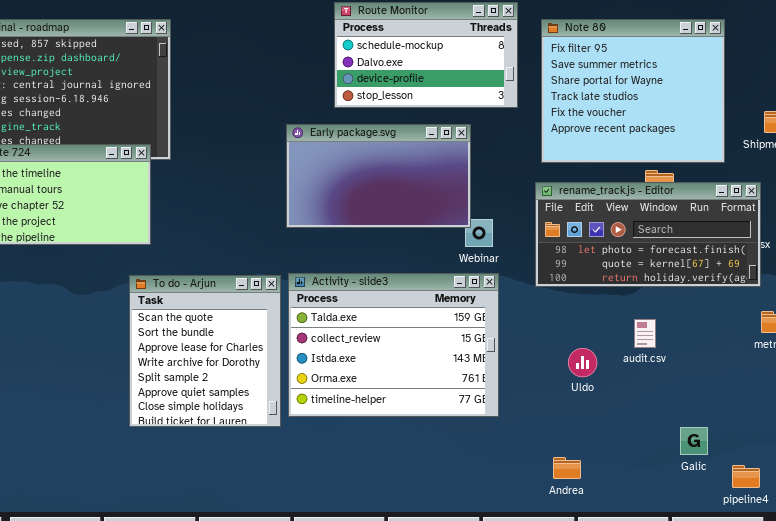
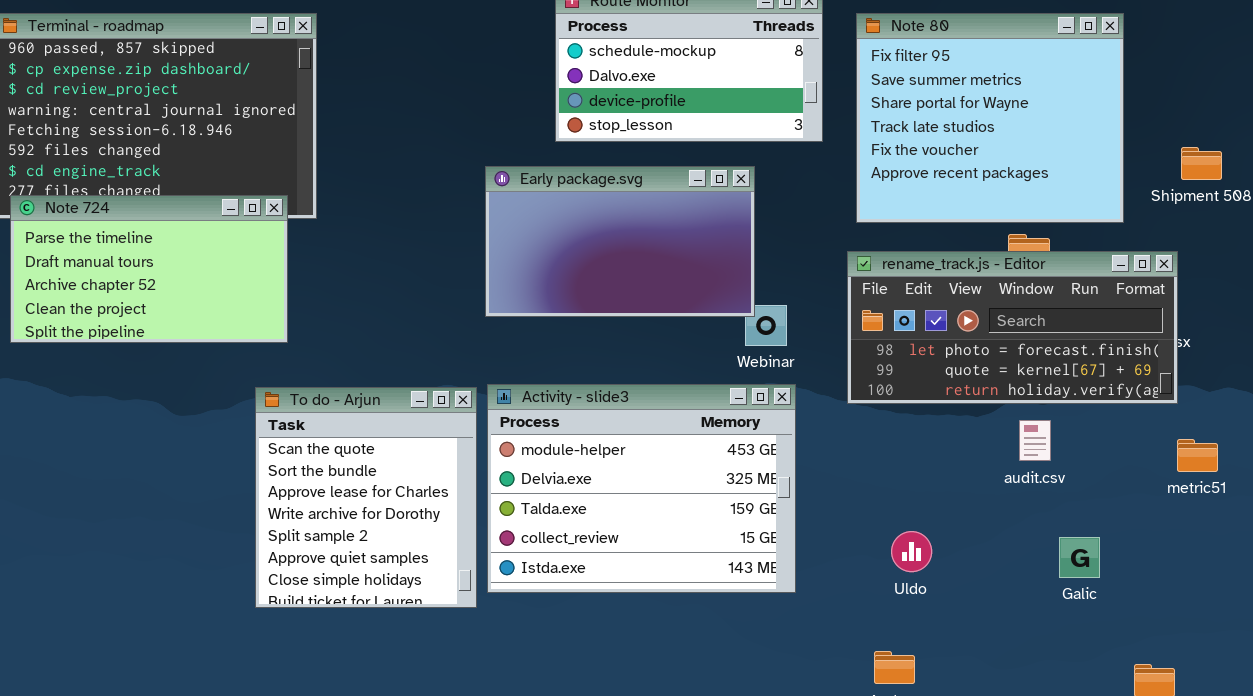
Activity - slide3: [288,273,499,417] -> [487,384,796,593], scrolled up 2 rows
audit.csv: [634,319,656,348] -> [1019,420,1051,461], moved
Uldo: [568,348,597,377] -> [891,531,932,572], moved
Galic: [680,427,708,455] -> [1059,537,1100,578], moved

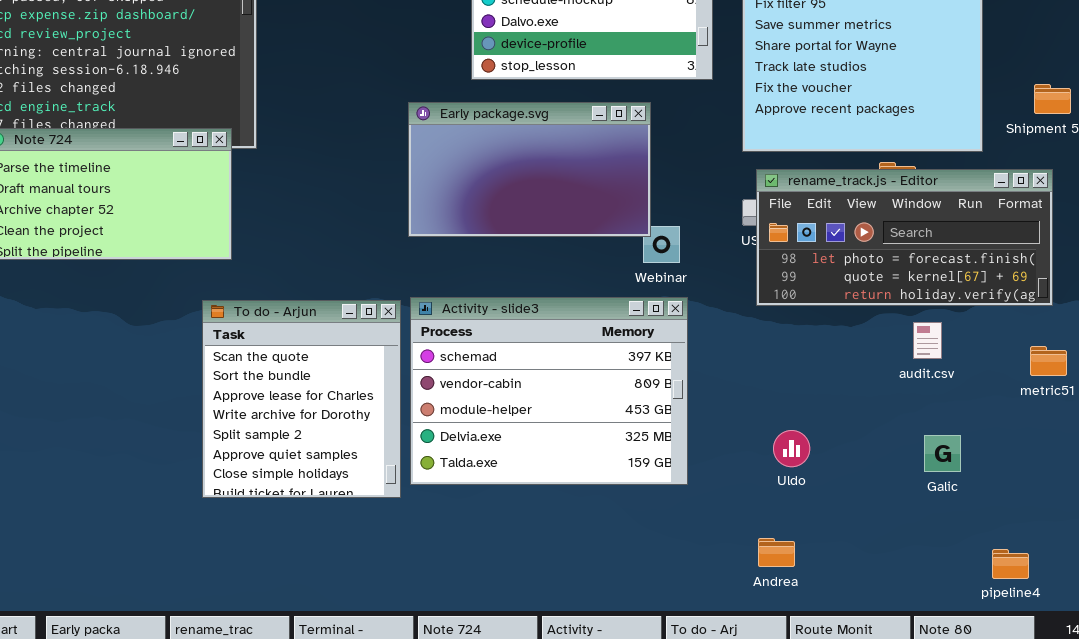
rename_track.js - Editor: [847,251,1178,404] -> [756,169,1053,306], moved
Activity - slide3: [487,384,796,593] -> [410,297,688,485], scrolled up 2 rows
audit.csv: [1019,420,1051,461] -> [913,322,942,359], moved

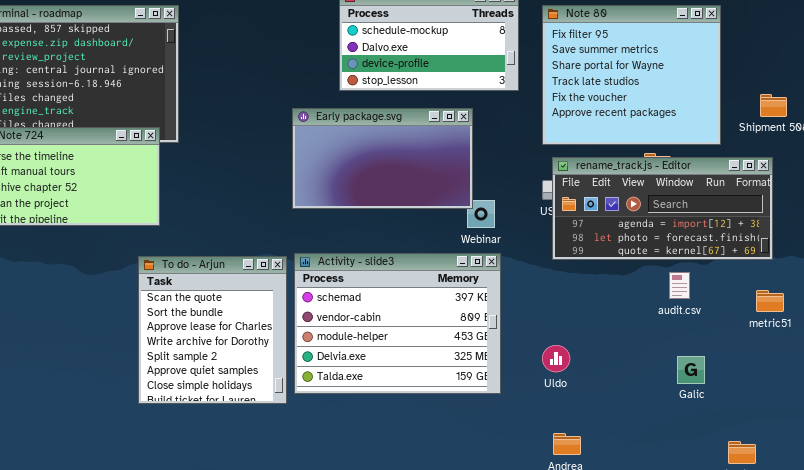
rename_track.js - Editor: [756,169,1053,306] -> [552,157,773,260], scrolled up 1 row
Uldo: [773,430,810,467] -> [542,345,570,372], moved

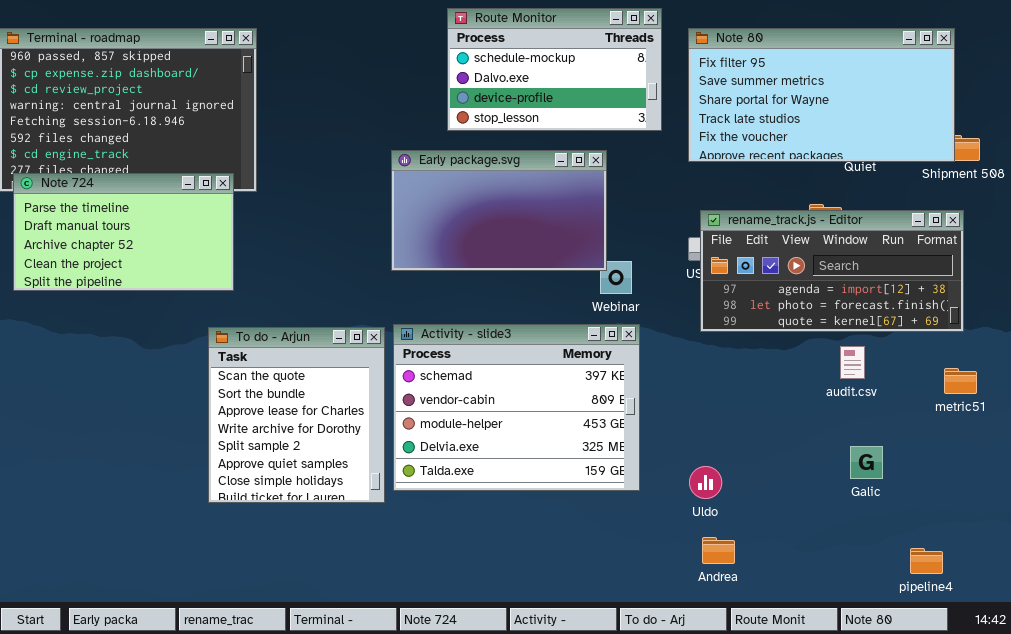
Note 80: [542,5,721,145] -> [688,28,955,162], resized
Uldo: [542,345,570,372] -> [689,466,722,499], moved

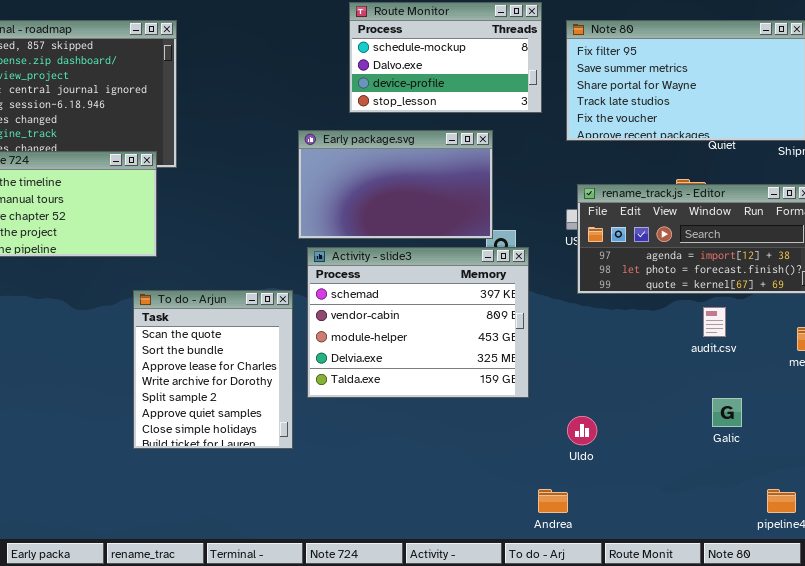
Activity - slide3: [393,324,640,491] -> [307,247,529,398], moved
Andrea: [702,537,735,564] -> [538,489,568,513], moved

